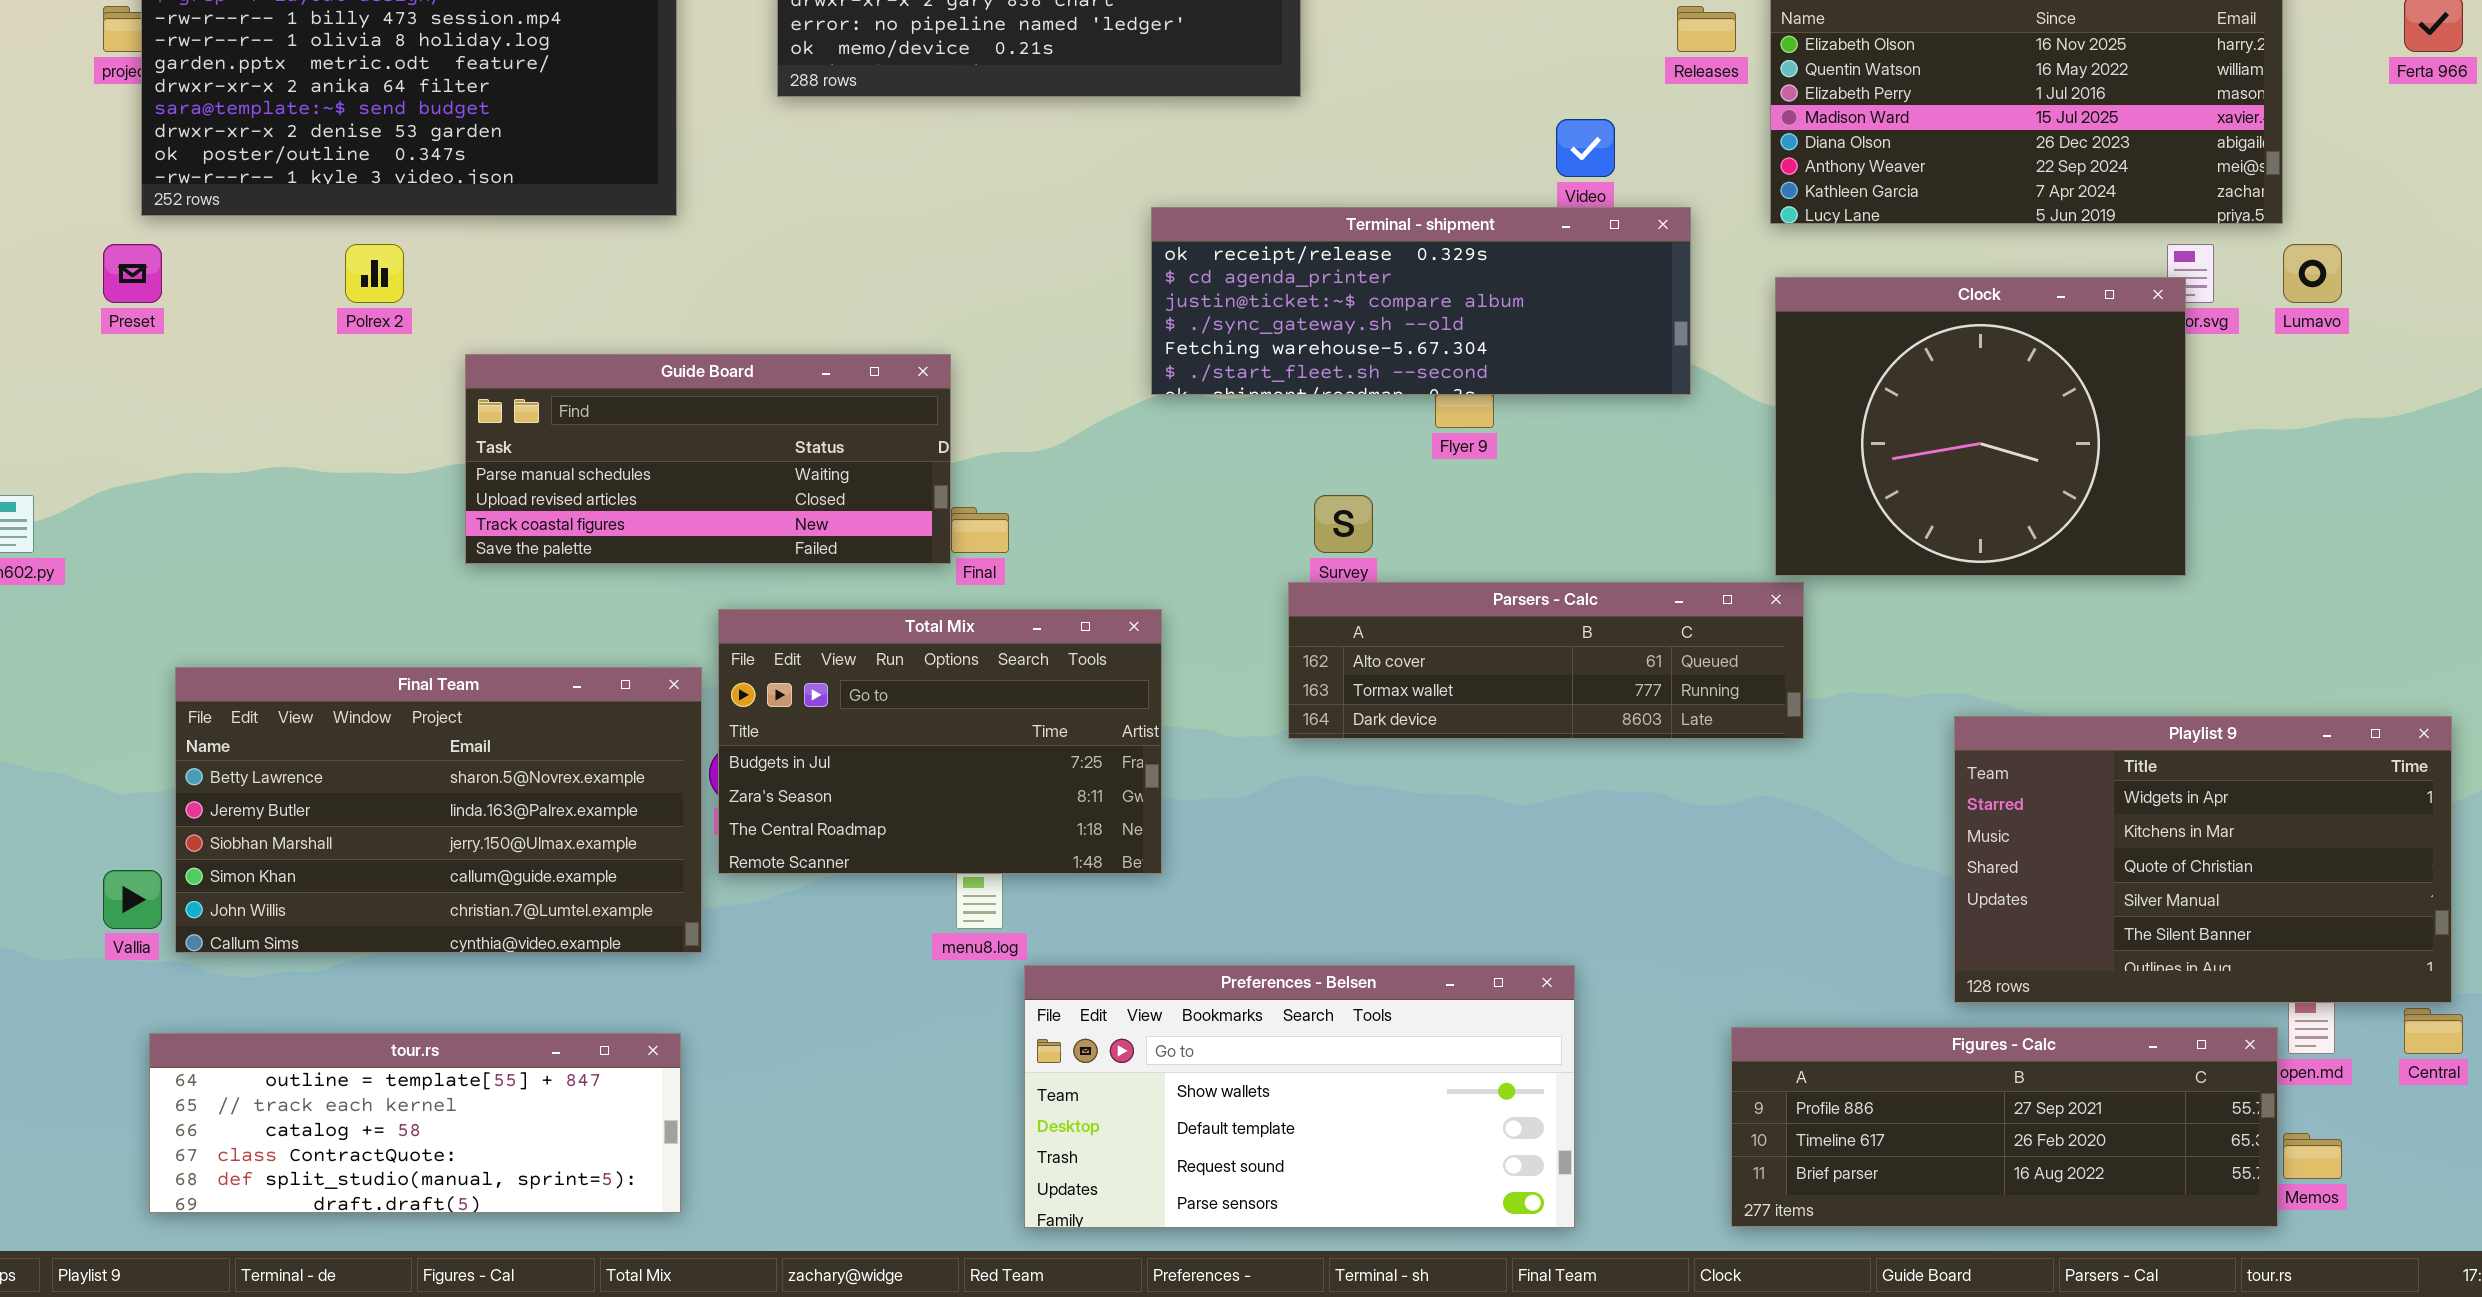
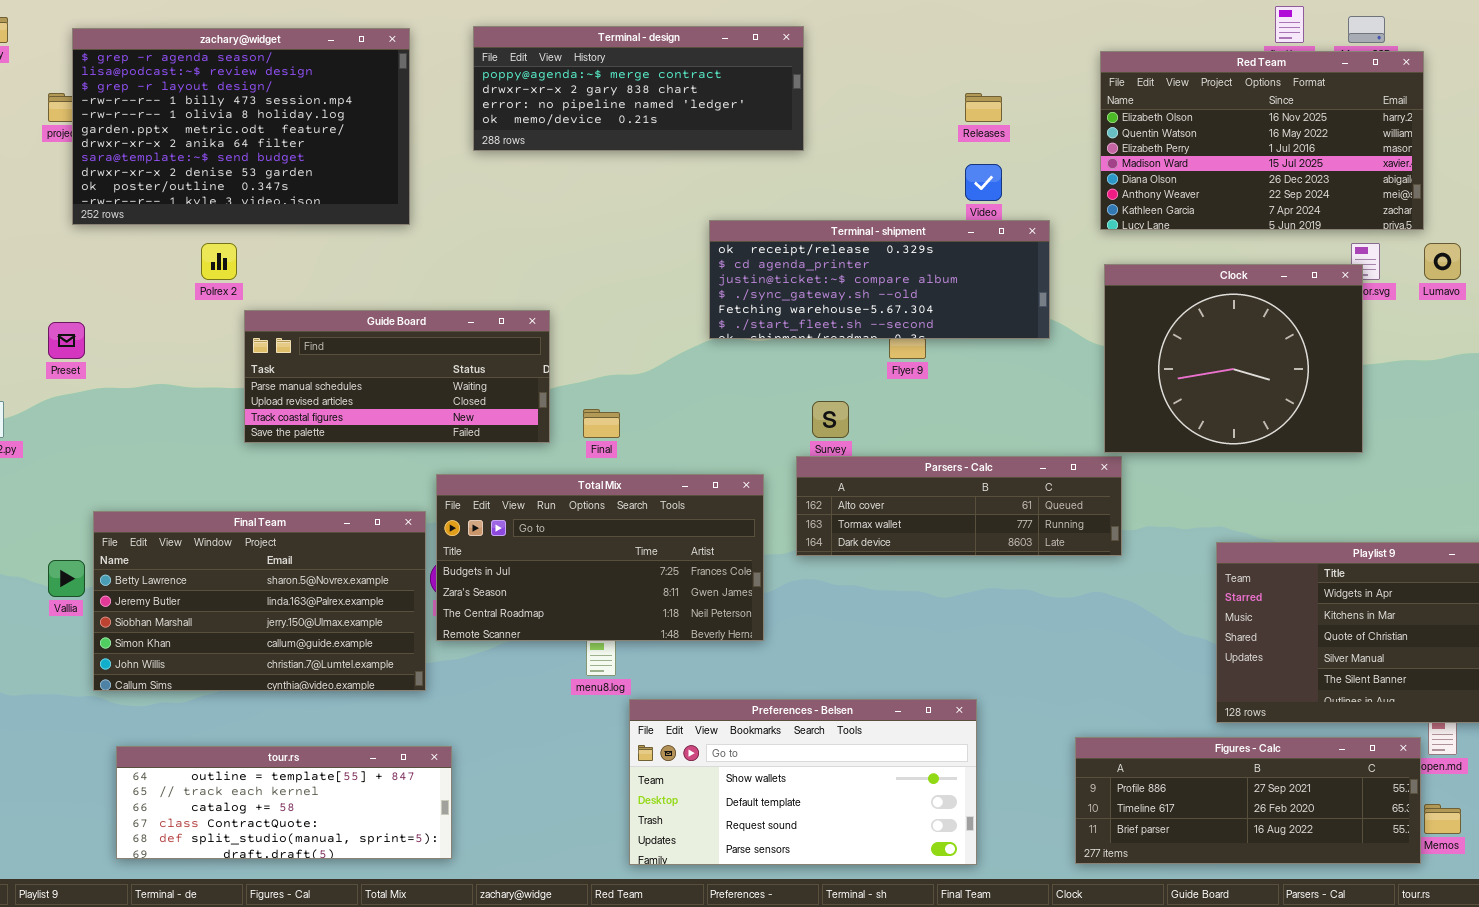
Releases: [1677,6,1736,52] -> [965,93,1002,122], moved
Preset: [103,244,162,303] -> [48,322,85,359], moved
Guide Board: [465,354,951,564] -> [244,310,550,443], moved
Total Mix: [718,609,1162,874] -> [436,474,764,641], resized
Vallia: [103,870,162,929] -> [48,560,85,597], moved
tour.rs: [149,1033,681,1213] -> [116,746,452,859], moved

